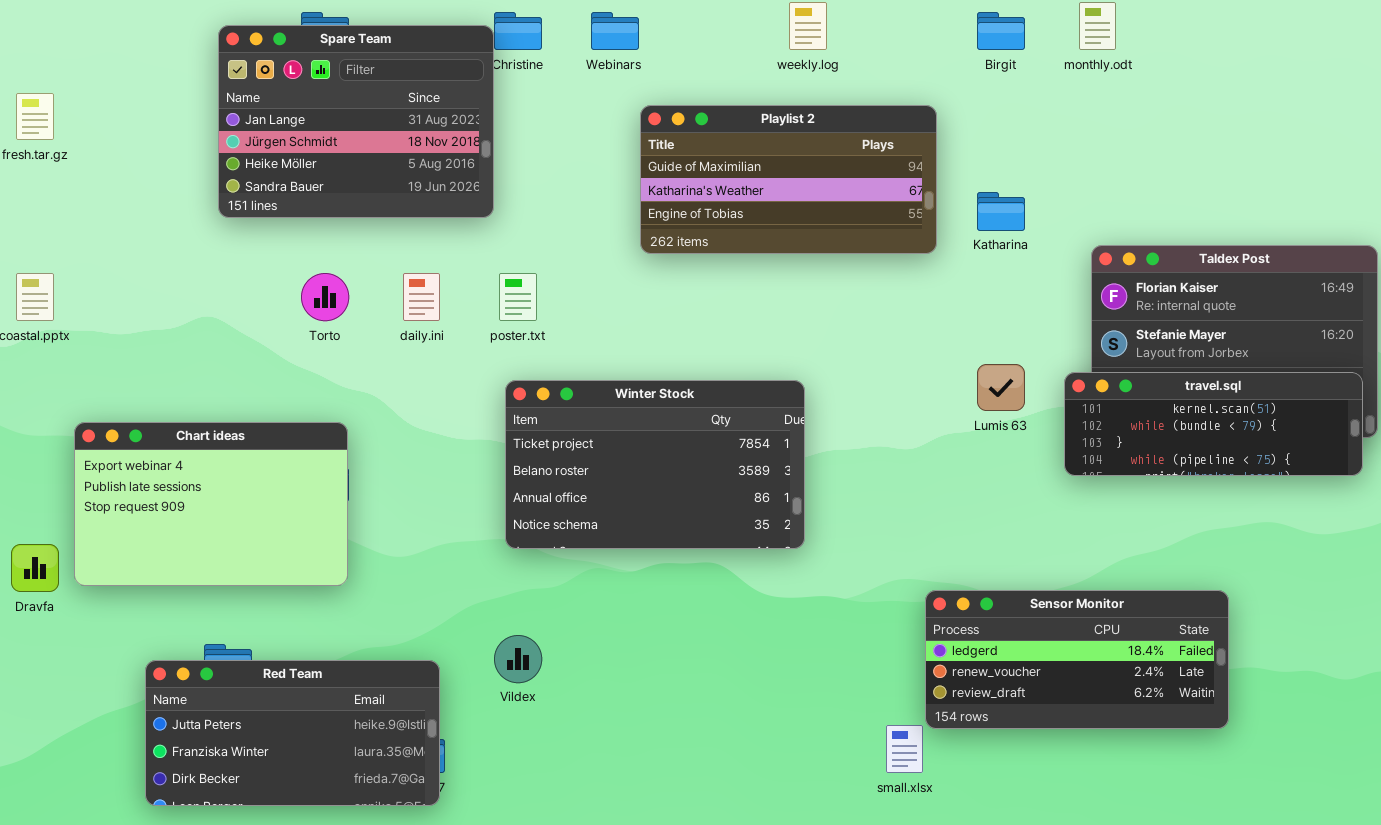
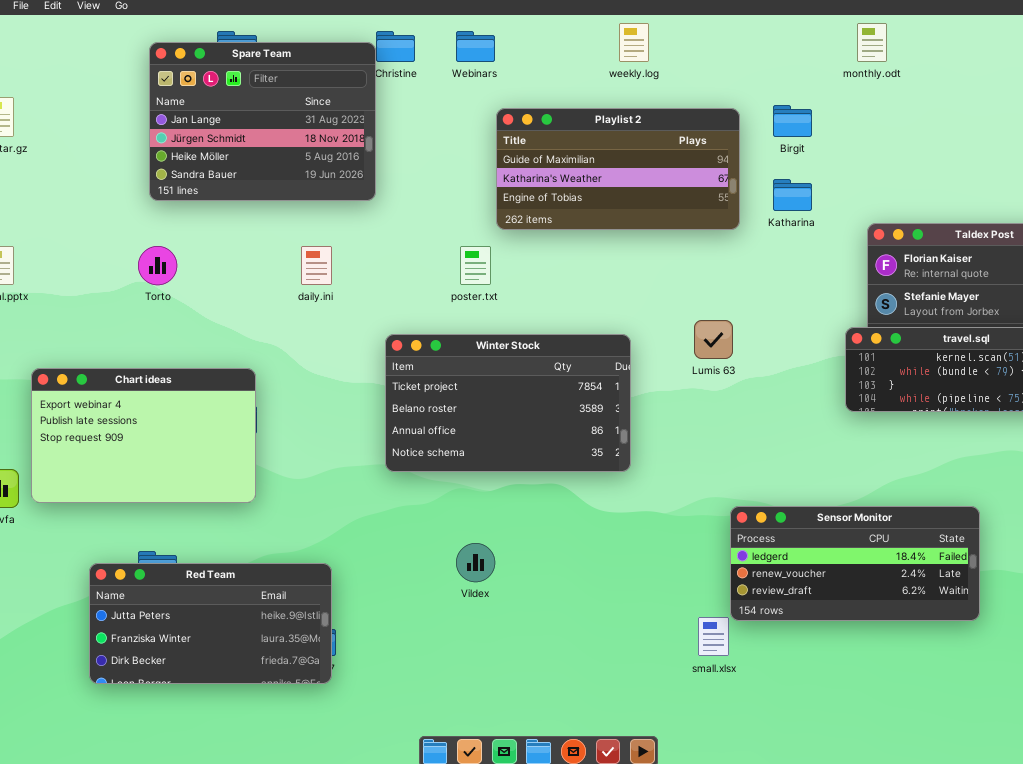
Birgit: [977,12,1025,50] -> [773,105,812,137], moved
Torto: [301,273,349,321] -> [138,246,177,285], moved
poster.txt: [499,273,537,321] -> [460,246,491,285], moved
Lumis 63: [977,364,1025,411] -> [694,320,733,359], moved
Vildex: [494,635,542,683] -> [456,543,495,582], moved

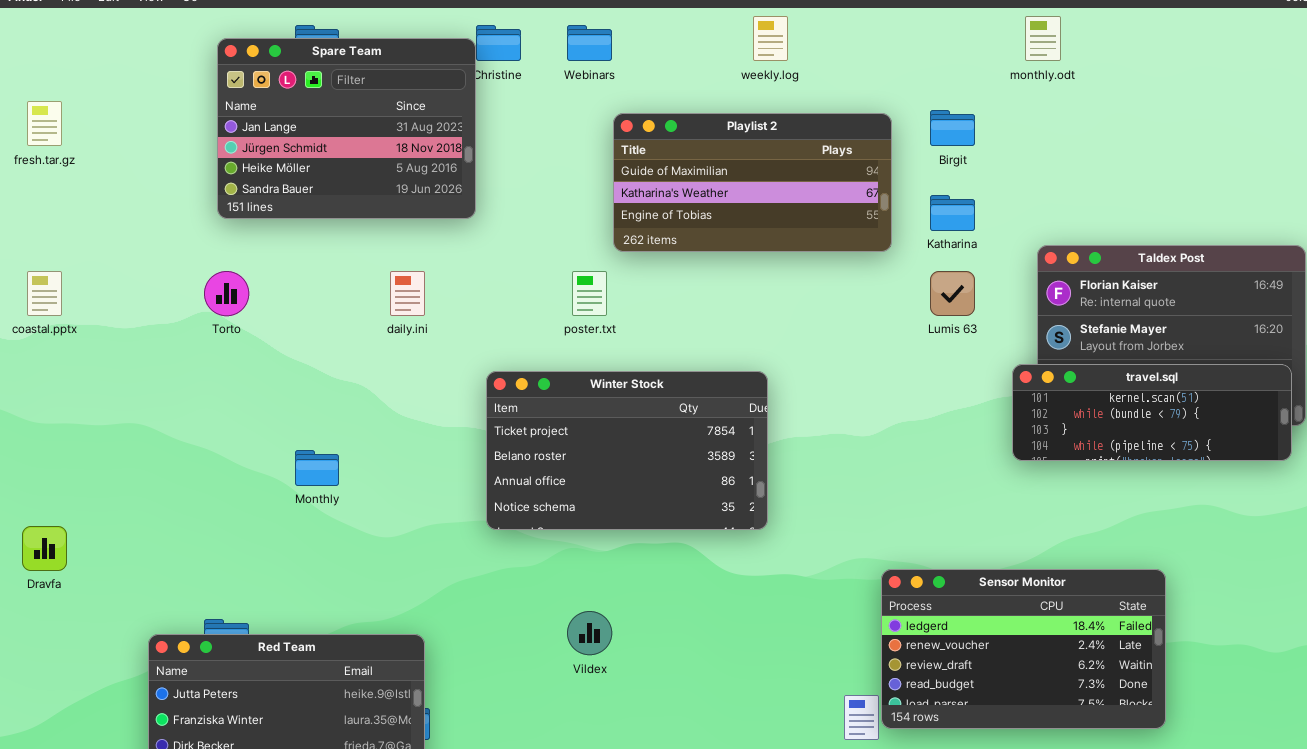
Lumis 63: [694,320,733,359] -> [930,271,975,316], moved
Chart ideas: [31,368,256,503] -> none, closed
Sensor Monitor: [730,506,980,621] -> [881,569,1166,729], resized

